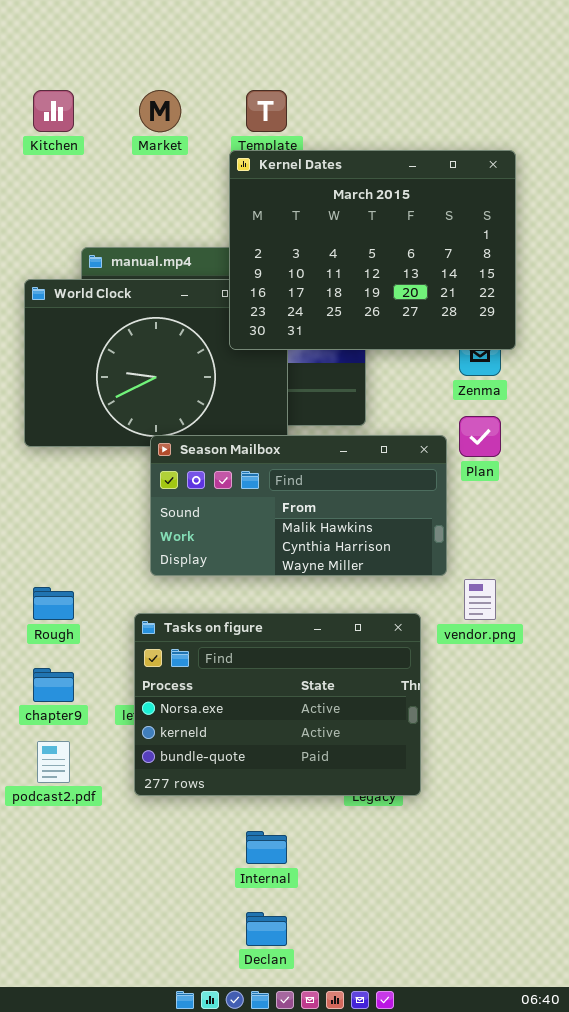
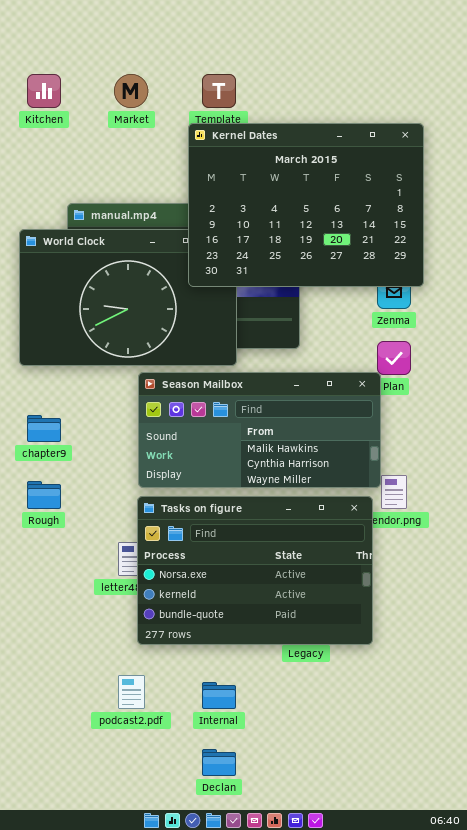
Season Mailbox: [150,435,447,576] -> [138,372,381,488], moved
Tasks on figure: [134,613,421,796] -> [137,496,373,645], moved
chapter9: [33,668,74,702] -> [27,415,61,442], moved
podcast2.pdf: [37,741,70,783] -> [118,675,145,709], moved

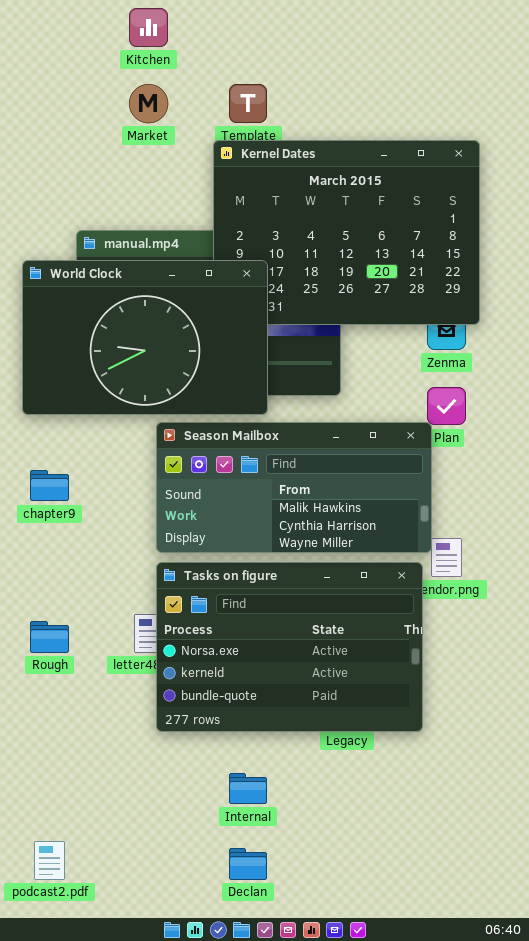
Kitchen: [27,74,61,108] -> [129,8,168,47], moved
World Clock: [19,229,237,366] -> [22,260,268,415], raised
Rough: [27,481,61,509] -> [30,621,69,653], moved
podcast2.pdf: [118,675,145,709] -> [34,841,65,880], moved

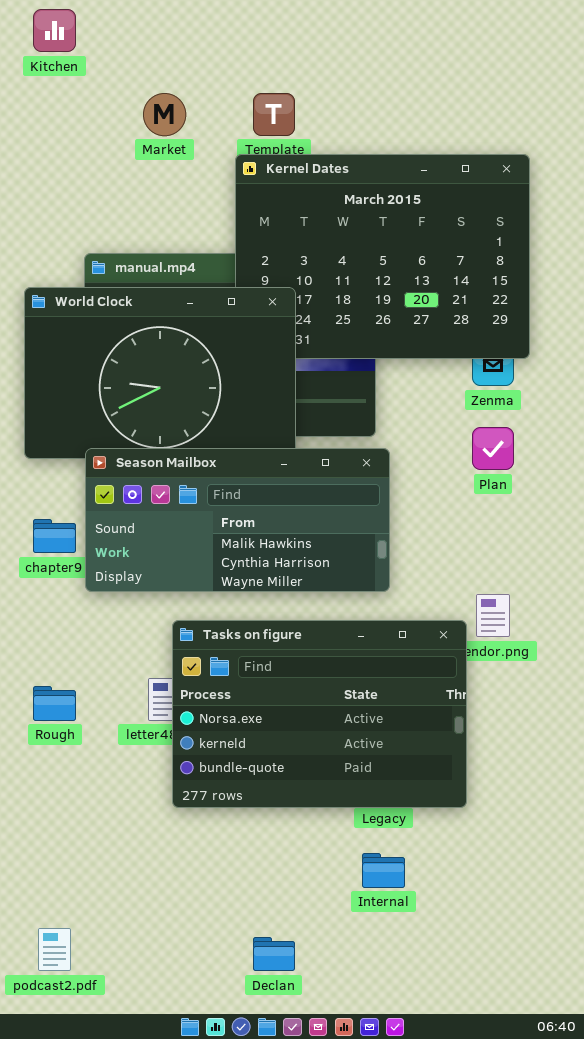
Kitchen: [129,8,168,47] -> [33,9,76,52], moved
Season Mailbox: [156,422,432,553] -> [85,448,390,592], moved
Internal: [229,773,267,804] -> [362,853,405,888], moved

